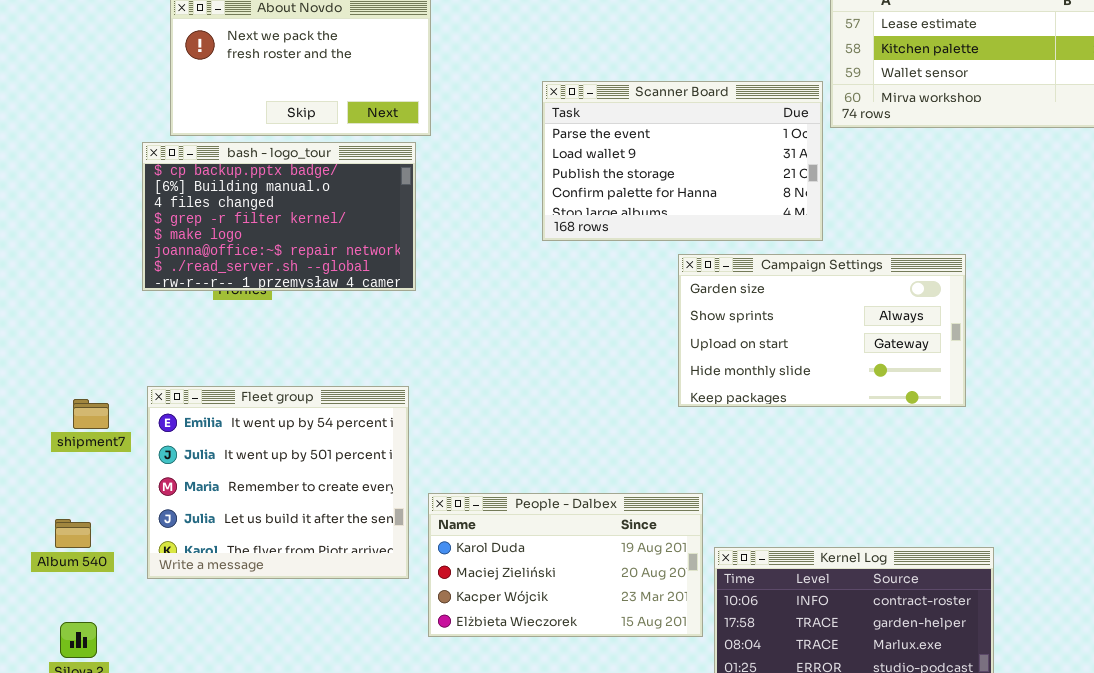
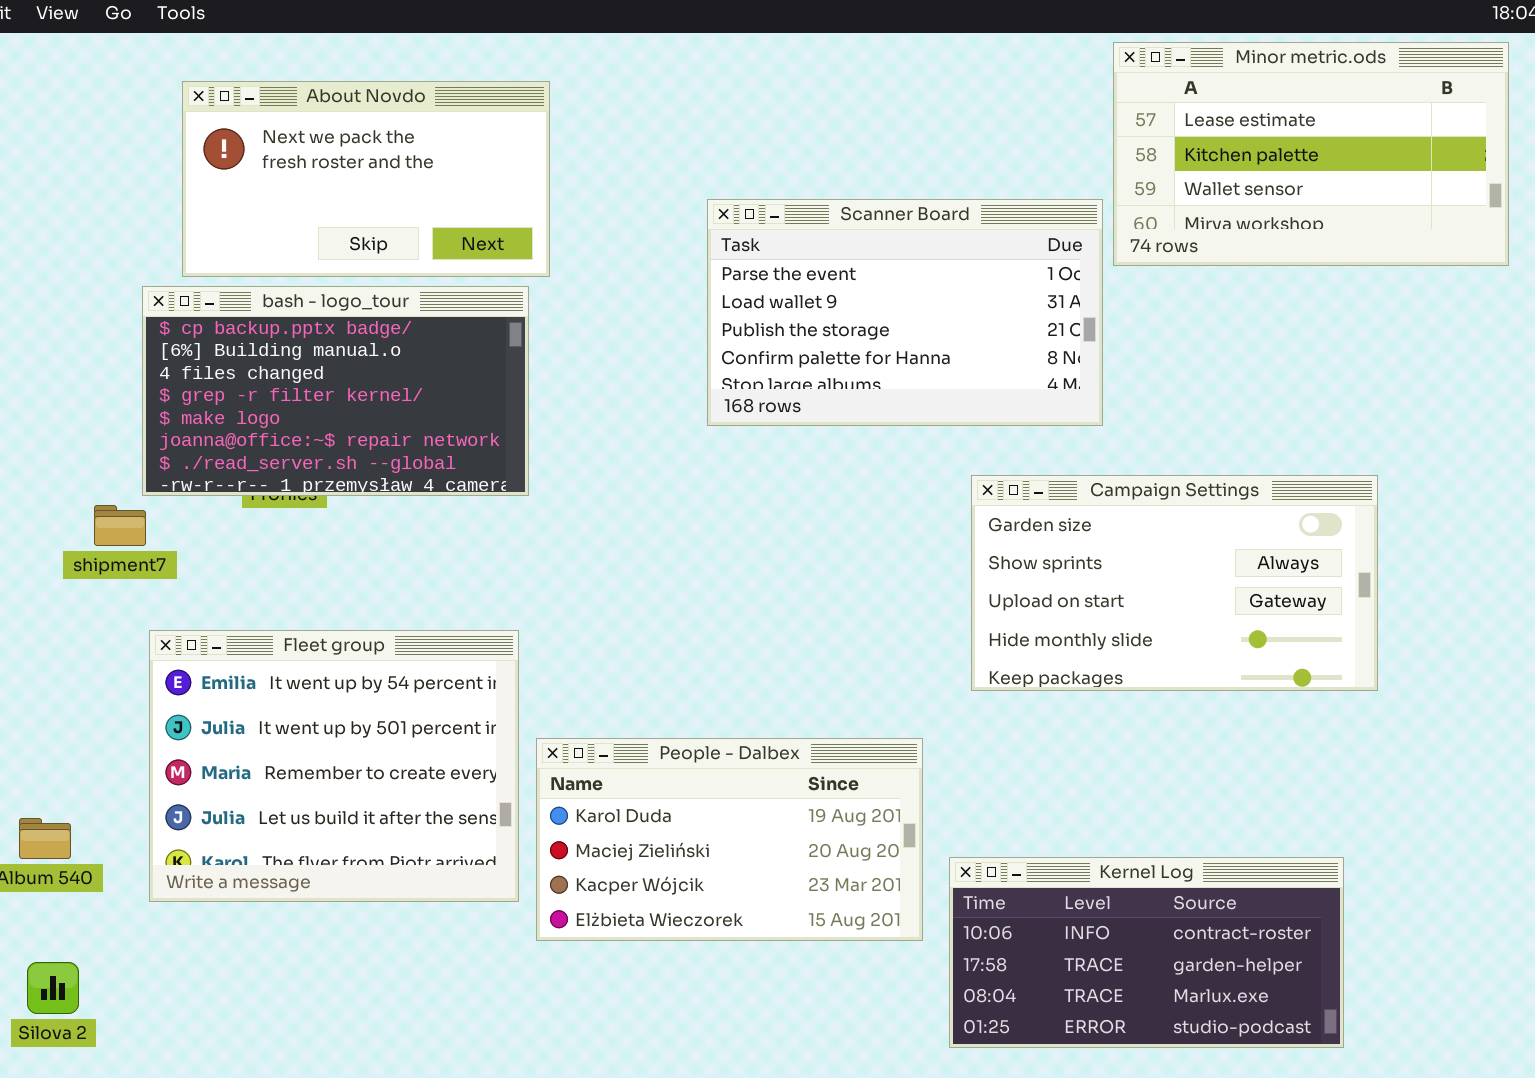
Campaign Settings: [678,254,966,407] -> [971,475,1378,691], moved
shipment7: [73,399,109,429] -> [94,505,146,546], moved
People - Dalbex: [428,493,703,637] -> [536,738,923,941], moved

